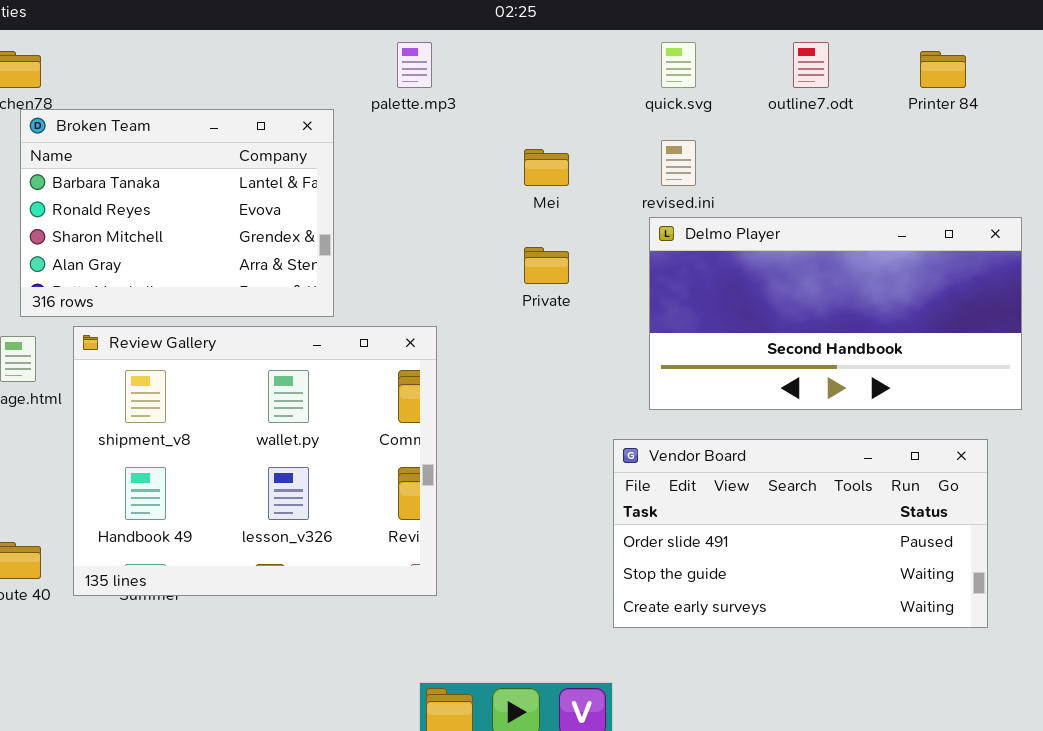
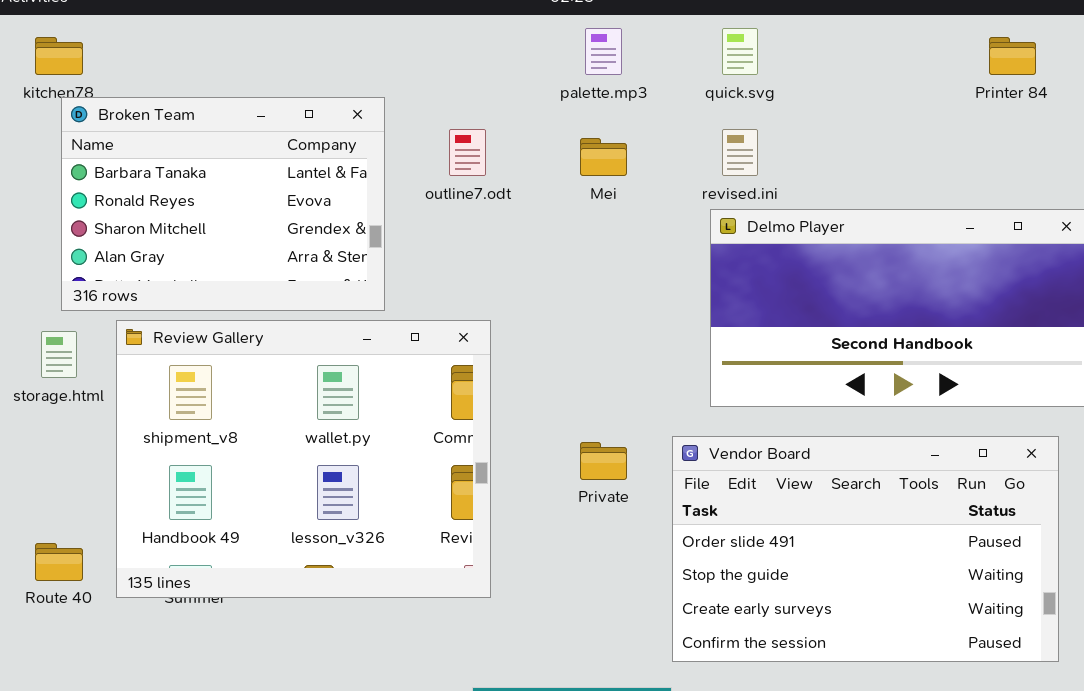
palette.mp3: [397,42,432,88] -> [585,28,622,75], moved
outline7.odt: [793,42,829,88] -> [449,129,486,176], moved
Private: [524,247,569,284] -> [580,442,627,480], moved
Vendor Board: [613,439,988,628] -> [672,436,1059,662], resized

